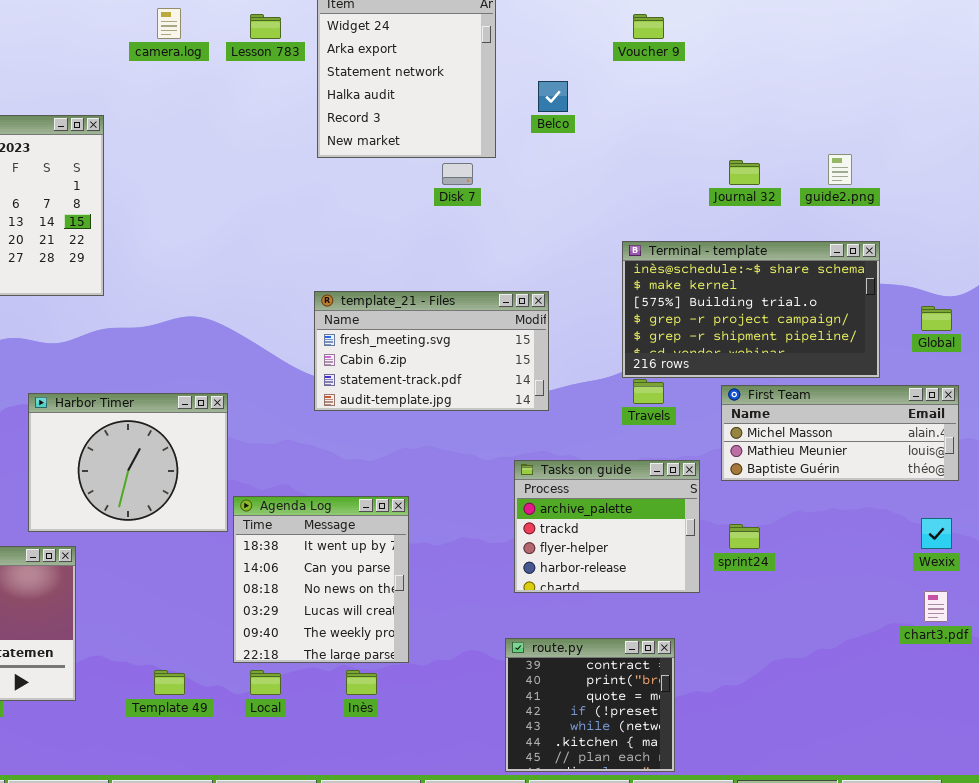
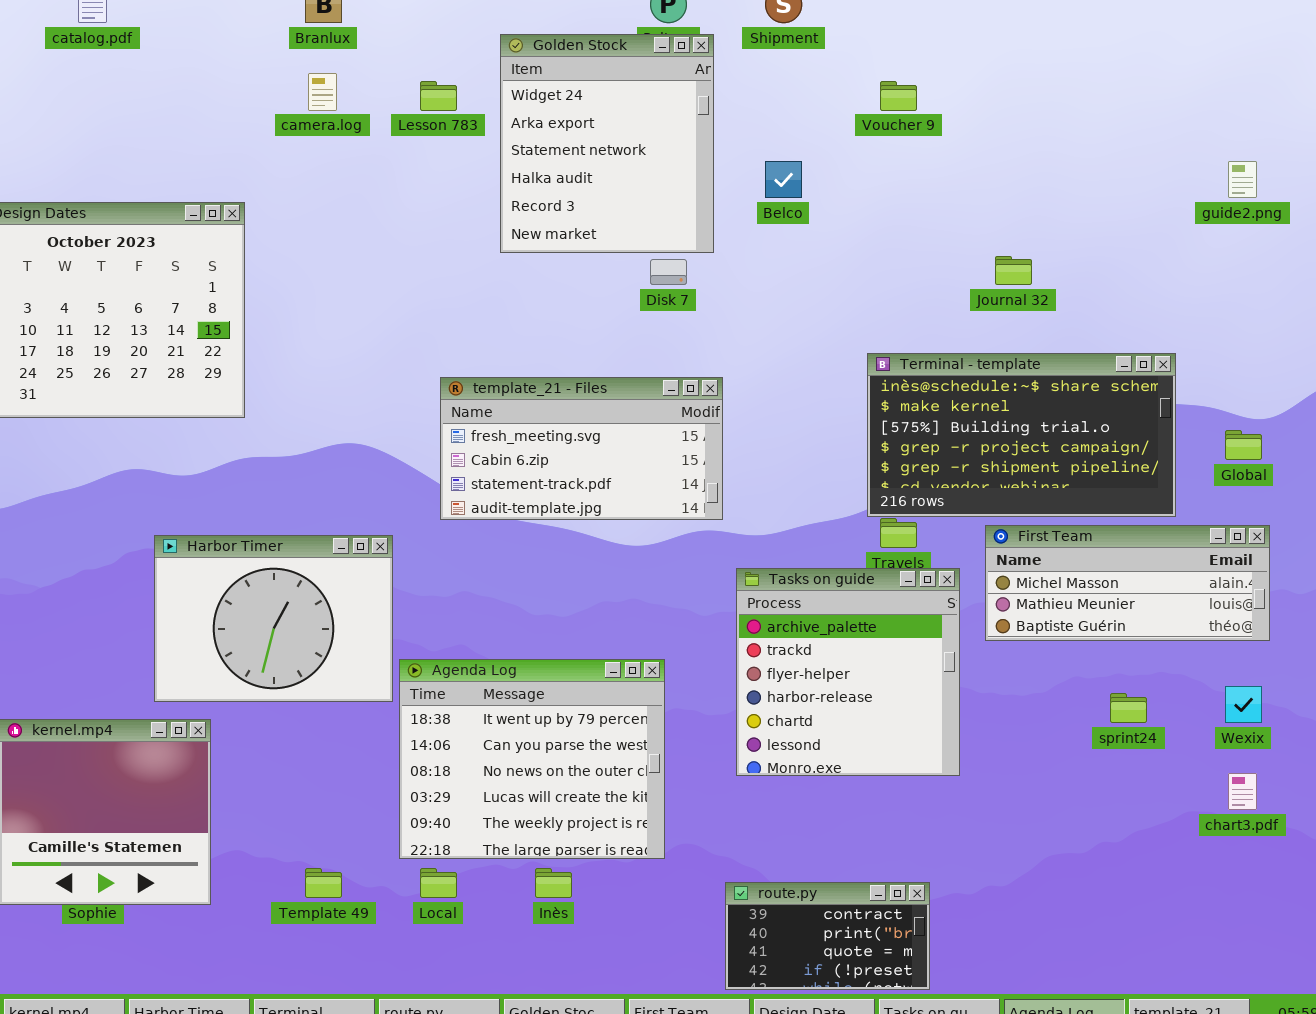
guide2.png: [828,154,852,185] -> [1228,161,1257,198], moved
template_21 - Files: [314,291,549,411] -> [440,377,723,520], moved
Tasks on guide: [514,460,700,593] -> [736,568,960,776], resized
Agenda Log: [233,496,409,663] -> [399,659,665,859], resized
sprint24: [729,524,760,549] -> [1110,693,1147,723], moved
route.py: [505,638,675,772] -> [725,882,930,990], resized

